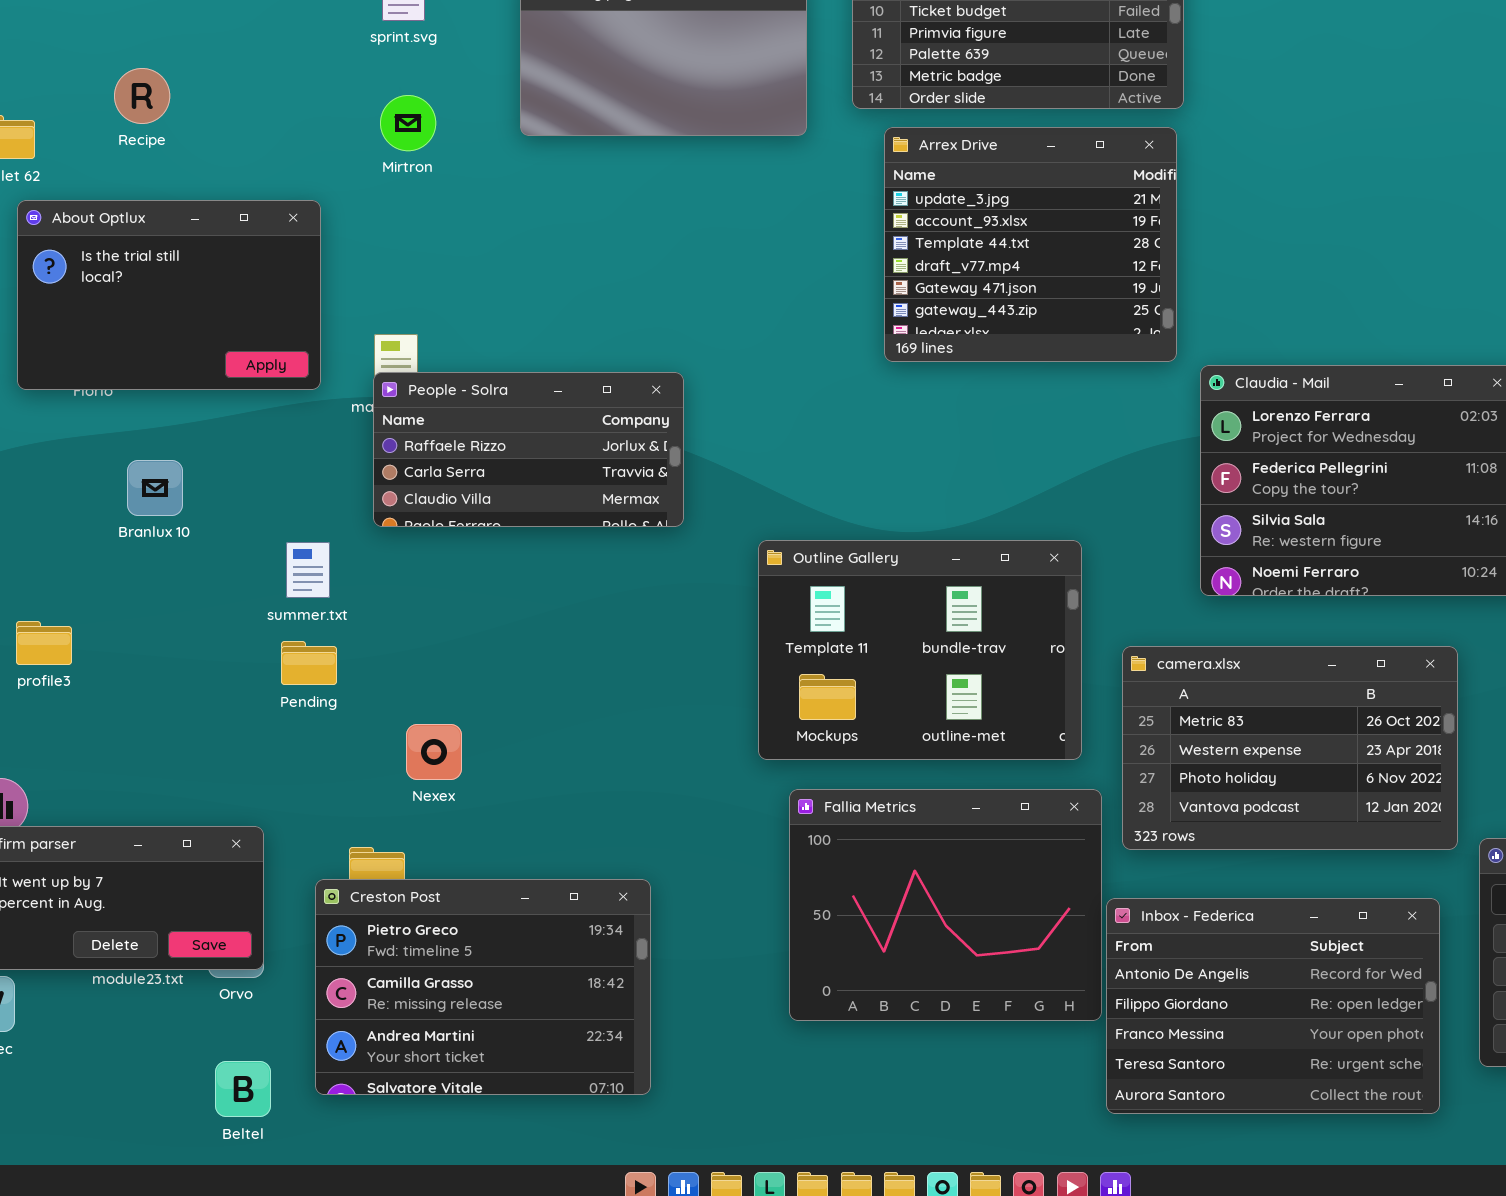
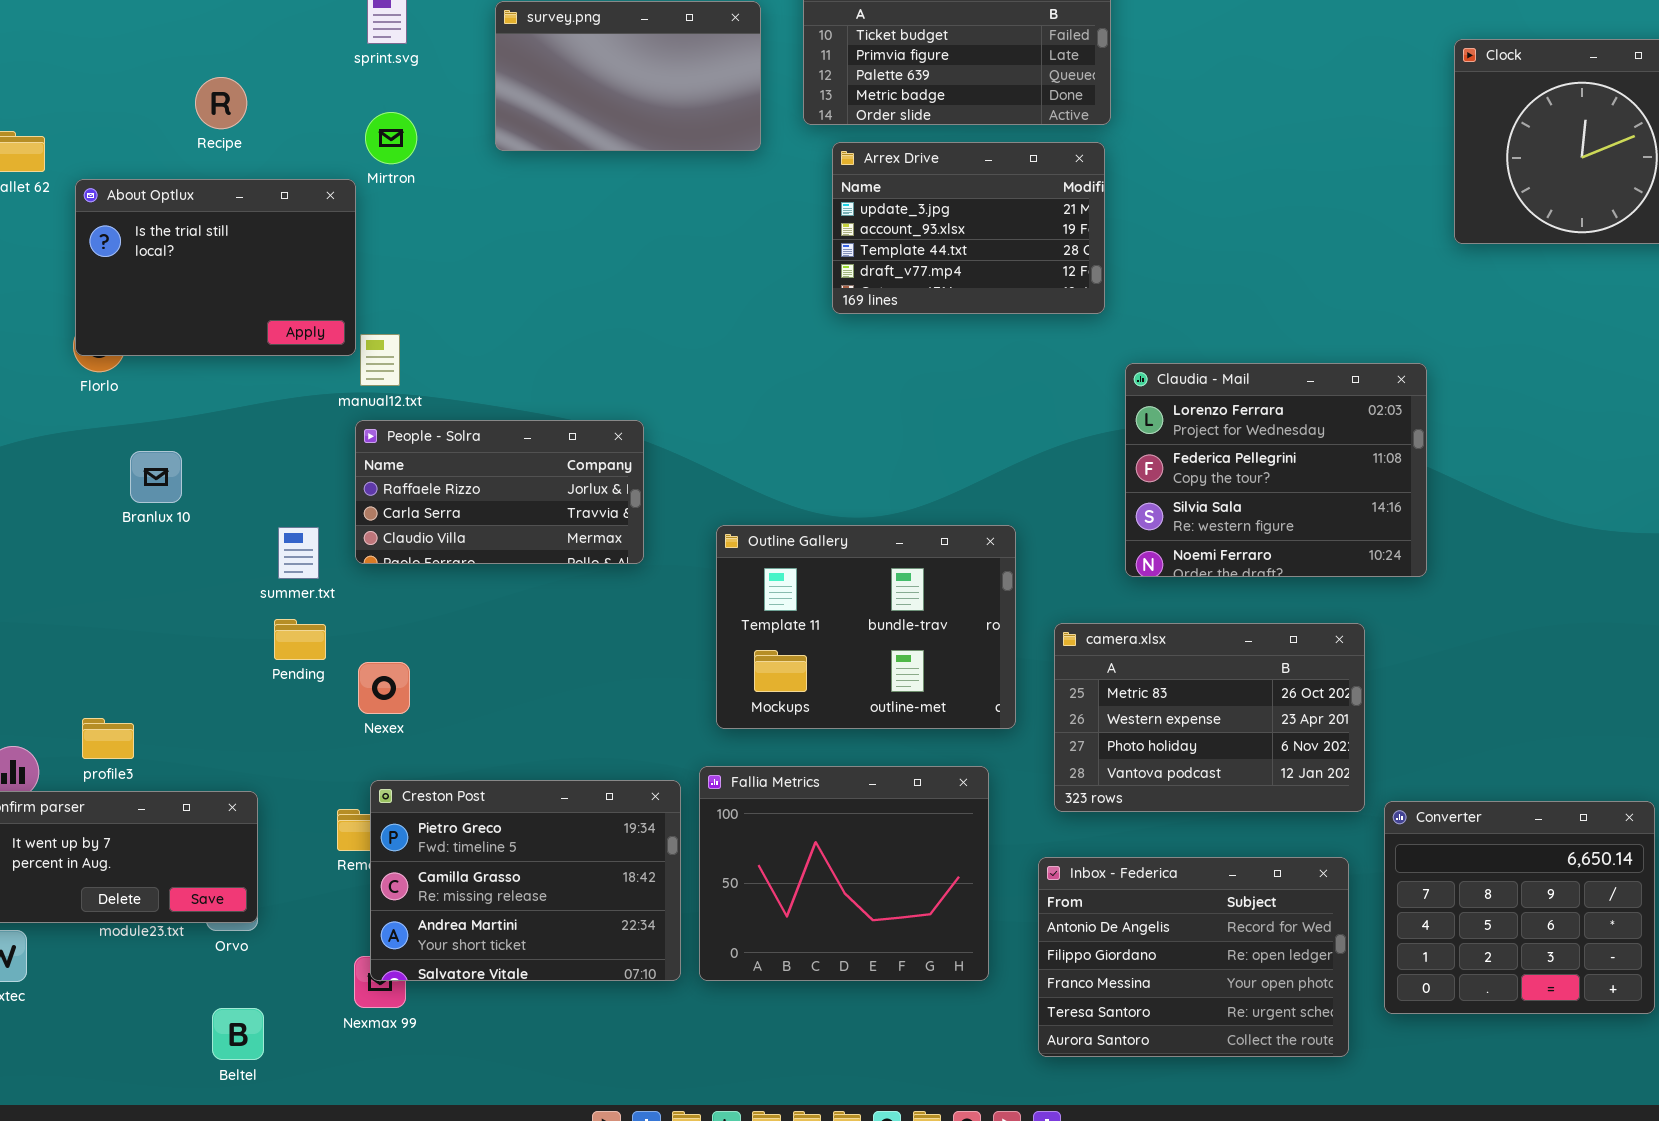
Recipe: [114,68,170,124] -> [195,77,247,129], moved
Arrex Drive: [884,127,1177,362] -> [832,142,1105,314], resized
About Optlux: [17,200,321,390] -> [75,179,356,356], moved
People - Solra: [373,372,684,527] -> [355,420,644,564], moved
profile3: [16,621,72,665] -> [82,718,134,759], moved
Nexex: [406,724,462,780] -> [358,662,410,714], moved
Fallia Metrics: [789,789,1102,1021] -> [699,766,989,981], moved
Creston Post: [315,879,651,1095] -> [370,780,681,981], moved

